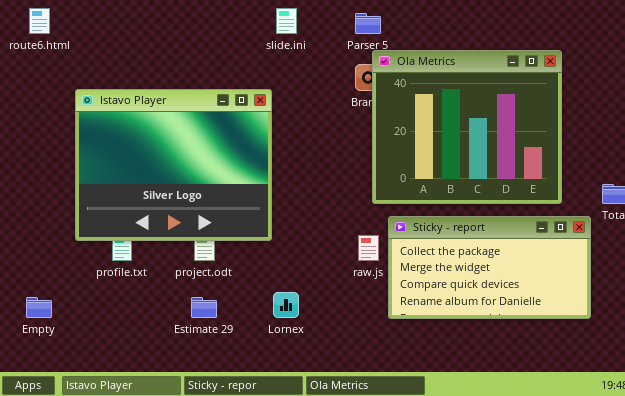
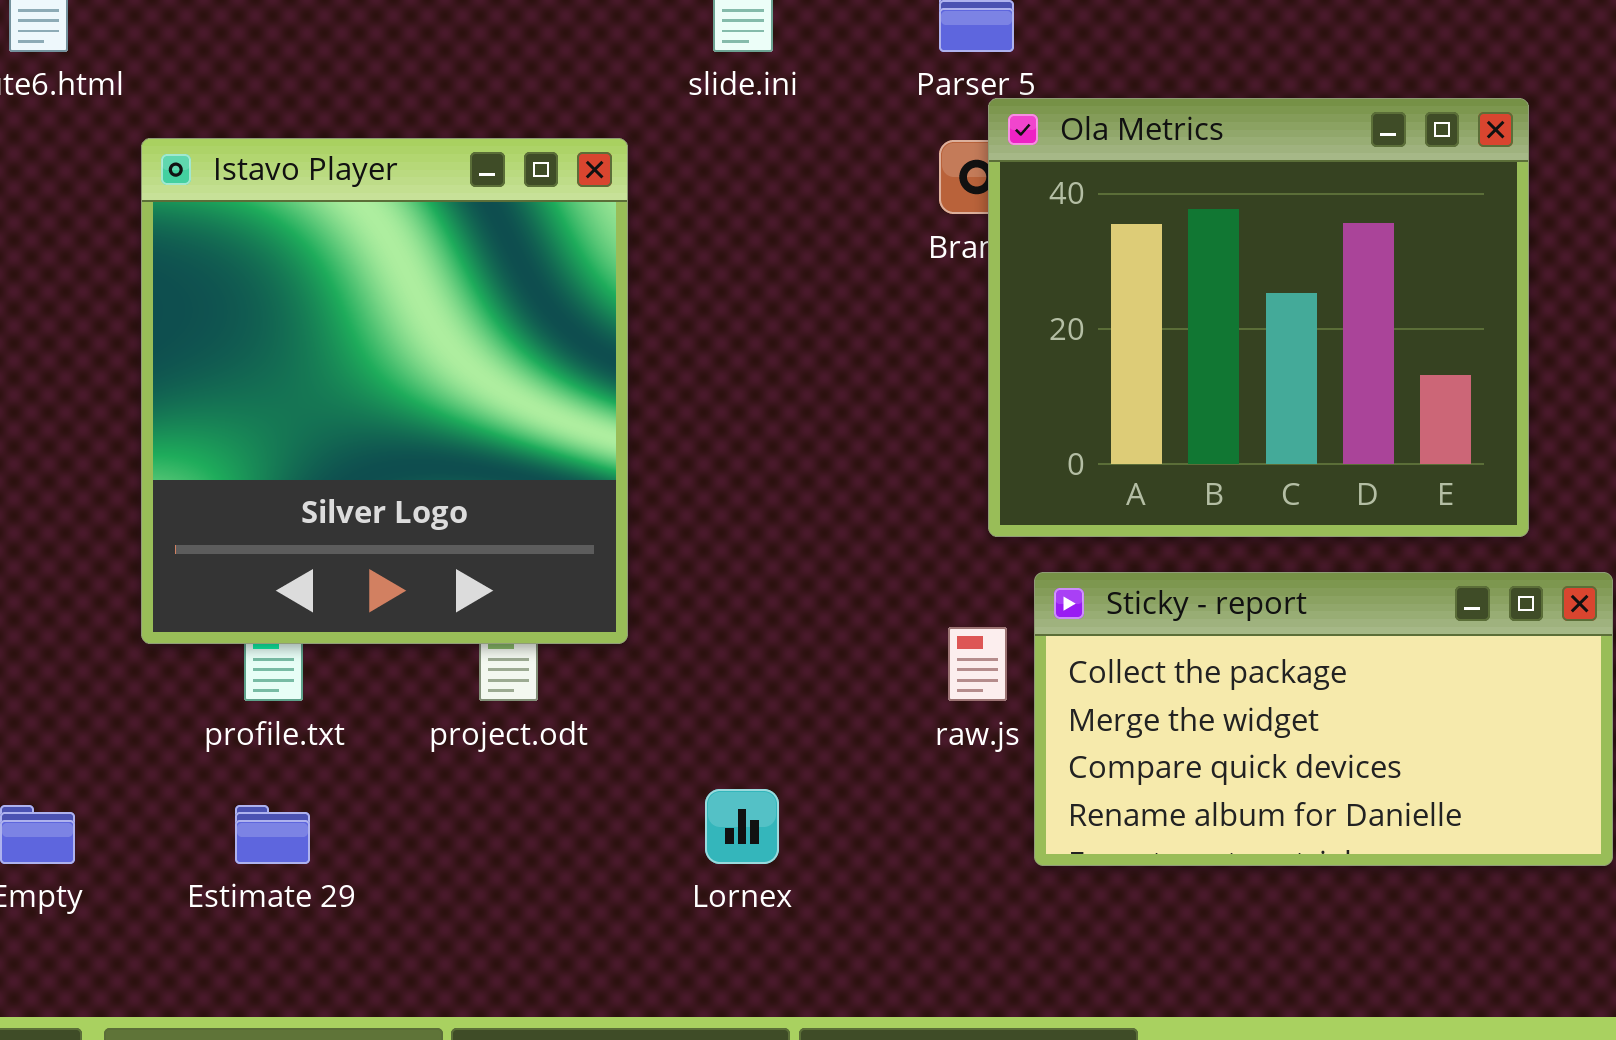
Istavo Player: [75,89,272,241] -> [141,138,628,644], resized
Estimate 29: [191,297,217,318] -> [235,805,310,864], moved

